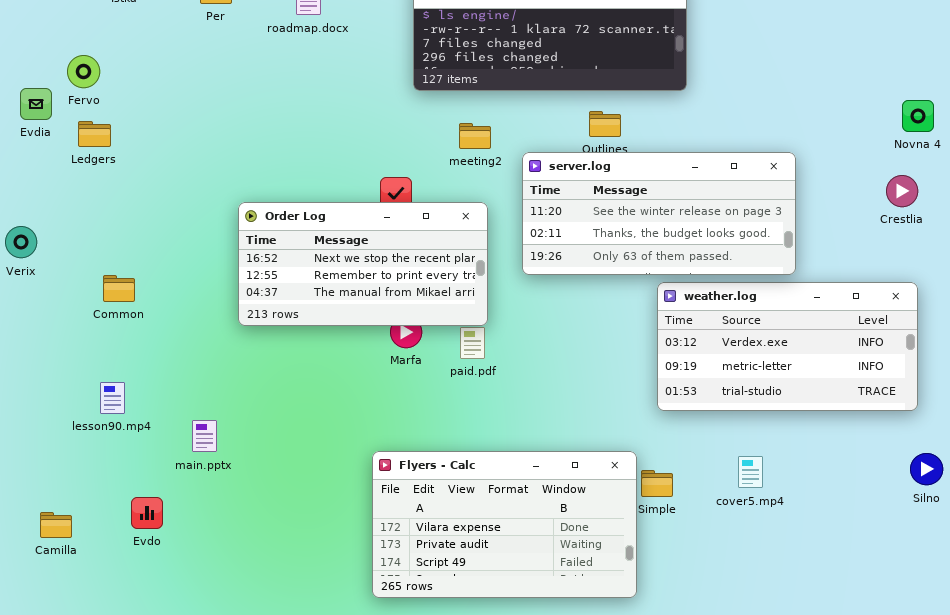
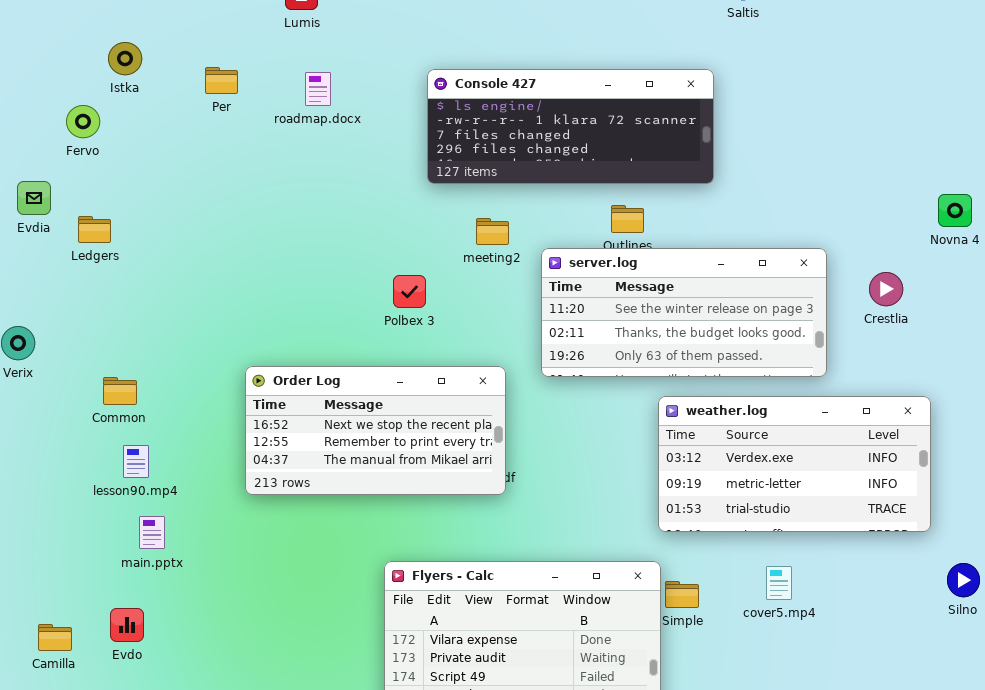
Fervo: [67,55,100,88] -> [66,105,100,138], moved
Crestlia: [886,175,918,207] -> [869,272,903,306], moved
Order Log: [238,202,488,326] -> [245,366,506,495], moved
weather.log: [657,282,918,411] -> [658,396,931,532], moved
lesson90.mp4: [100,382,125,414] -> [123,445,149,478], moved
main.pptx: [192,420,217,452] -> [139,516,165,549], moved
Evdo: [131,497,163,529] -> [110,608,144,642], moved

